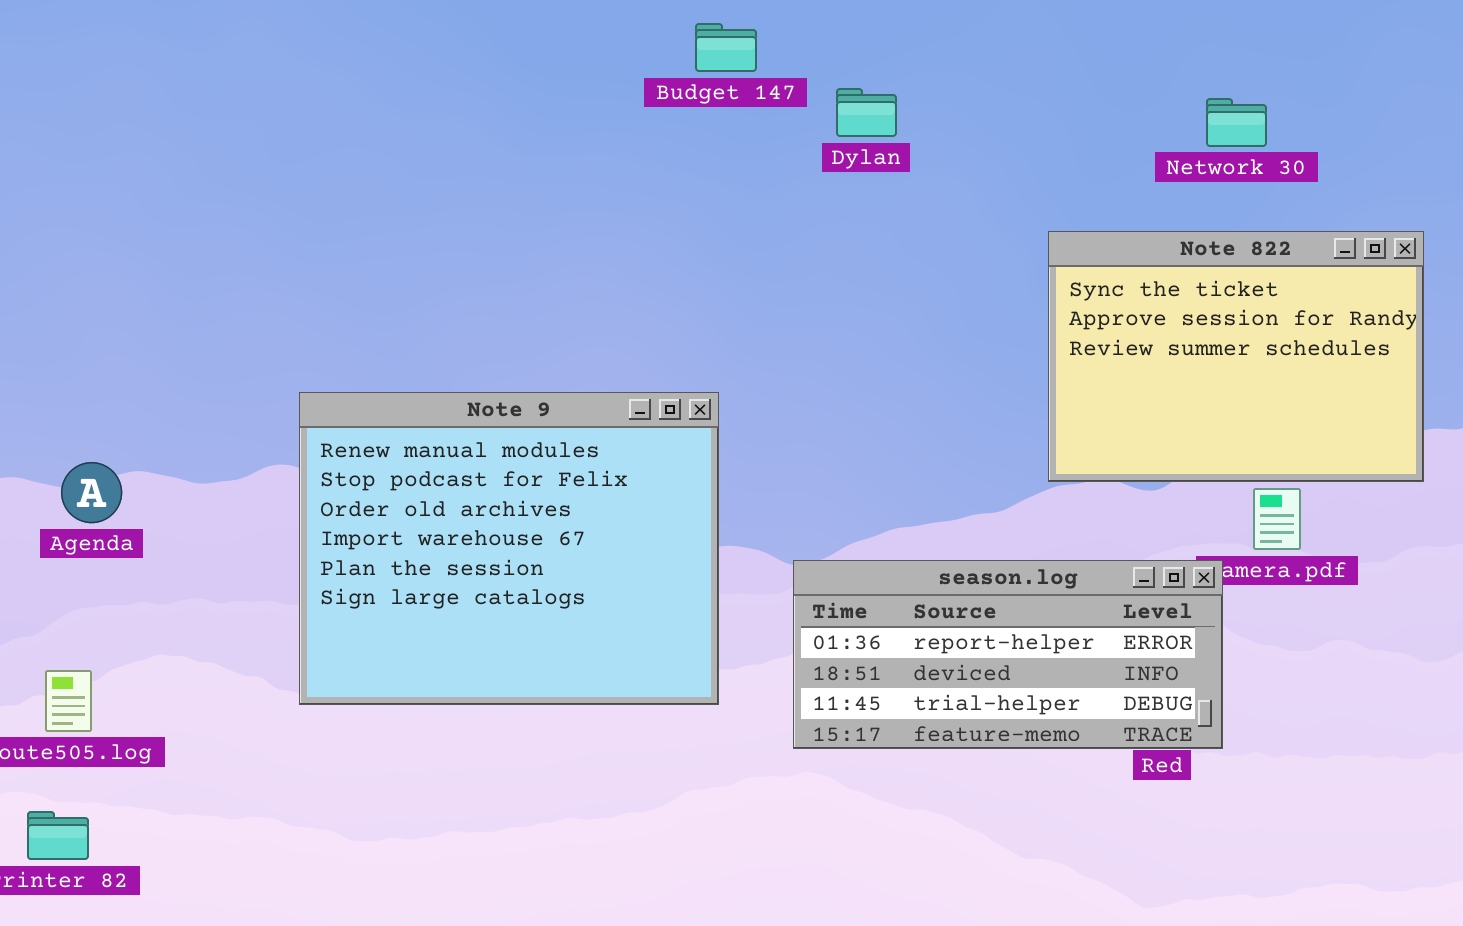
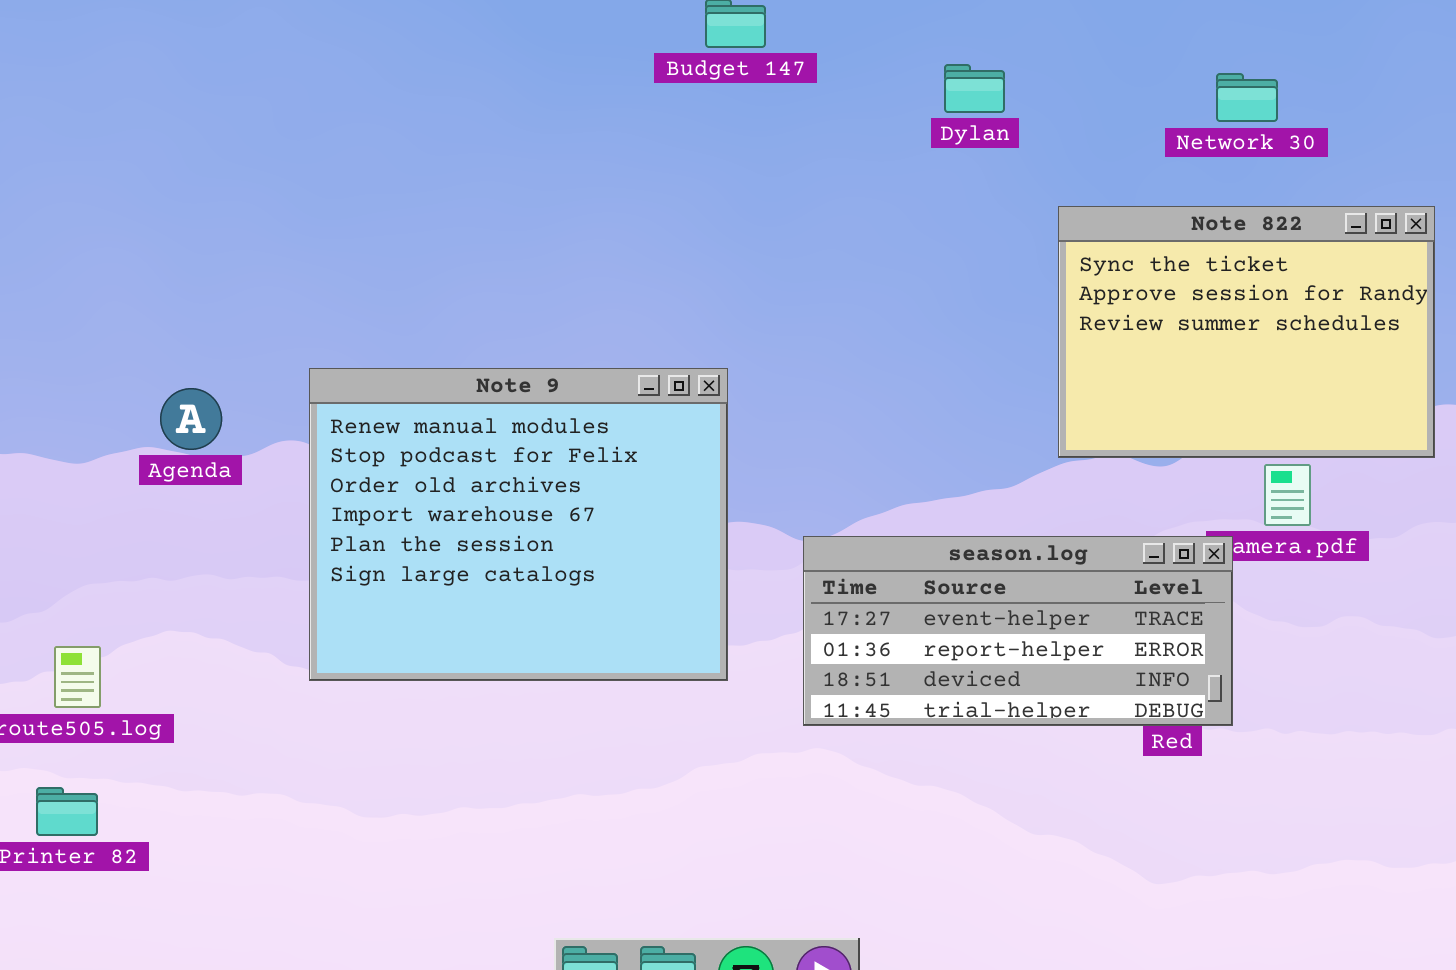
Dylan: [836,88,897,137] -> [944,64,1005,113], moved
Agenda: [61,462,122,523] -> [160,388,222,450], moved
season.log: [793,560,1223,749] -> [803,536,1233,726], scrolled up 1 row

